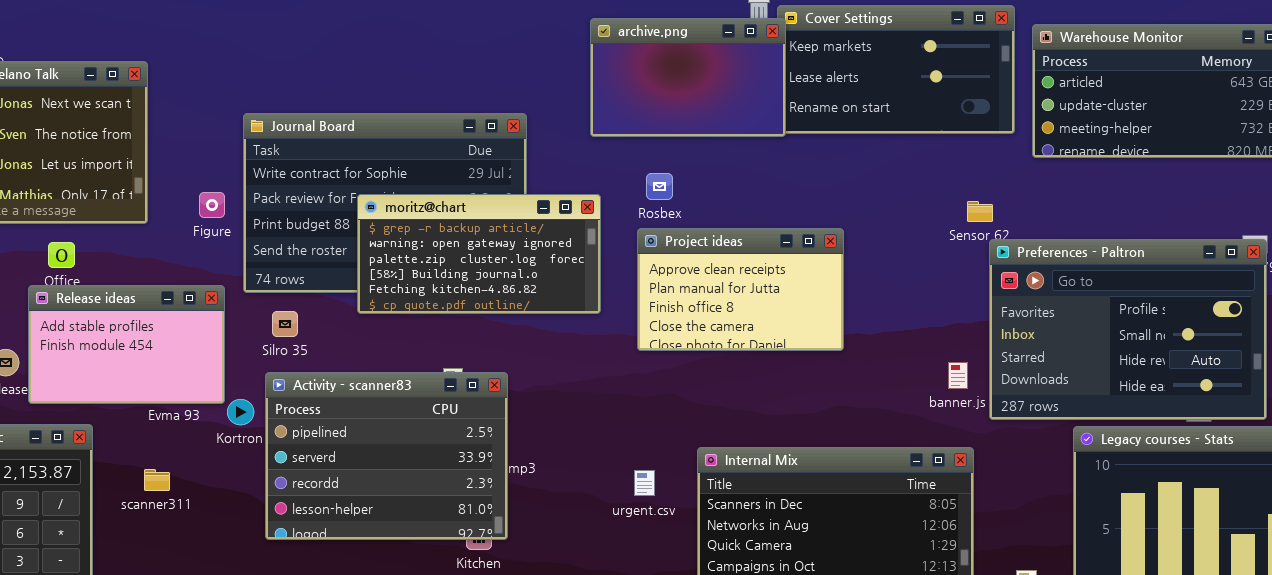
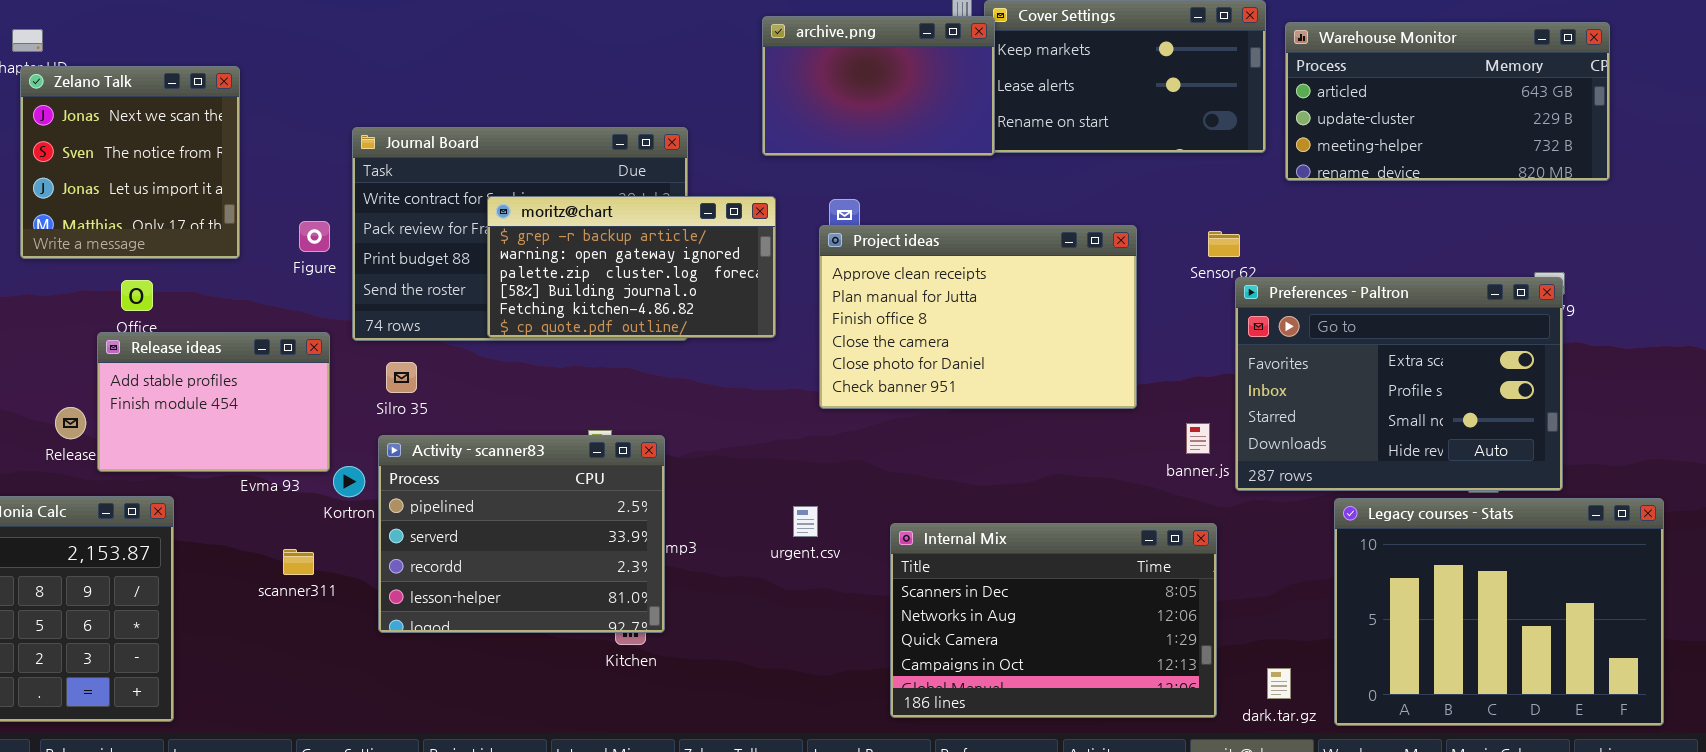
moritz@chart: [357,194,601,314] -> [487,196,776,338], moved
Project ideas: [637,228,844,351] -> [819,225,1137,409], resized
Preferences - Paltron: [989,239,1267,420] -> [1235,277,1563,491], scrolled up 1 row
scanner311: [144,469,170,491] -> [283,549,314,575], moved
urgent.csv: [634,470,655,496] -> [793,506,818,537], moved

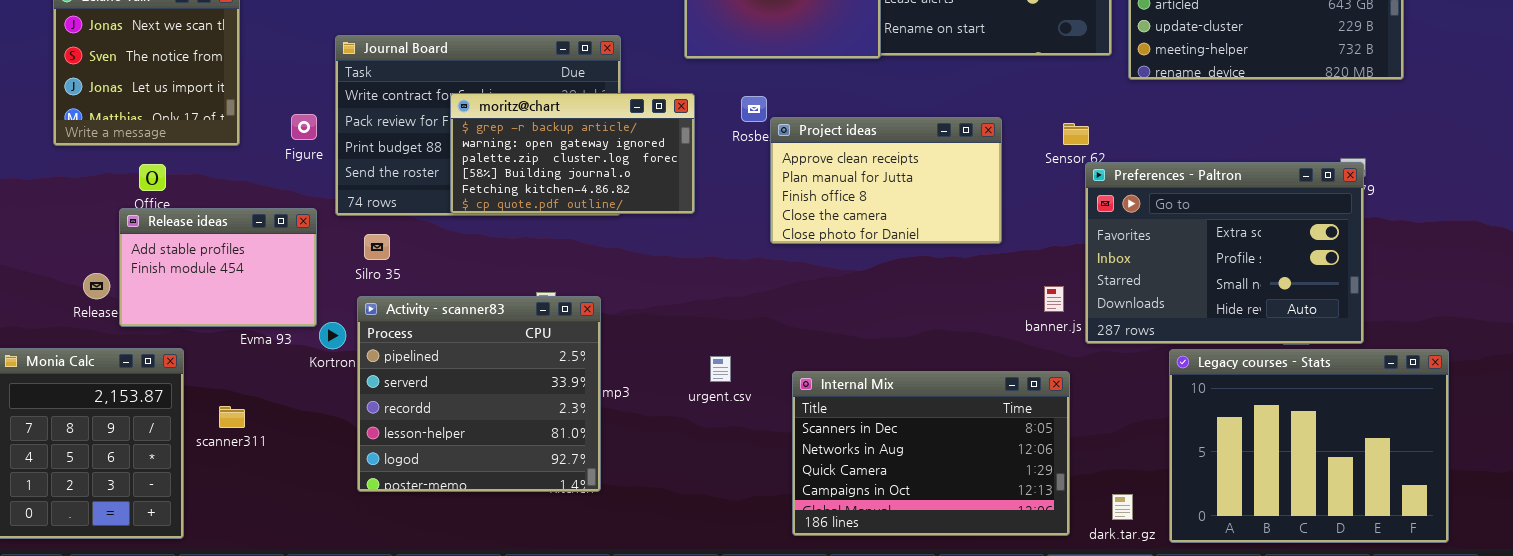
Project ideas: [819,225,1137,409] -> [770,117,1002,244], resized
Activity - scanner83: [378,435,665,633] -> [357,296,601,492], resized
scanner311: [283,549,314,575] -> [219,406,245,428], moved

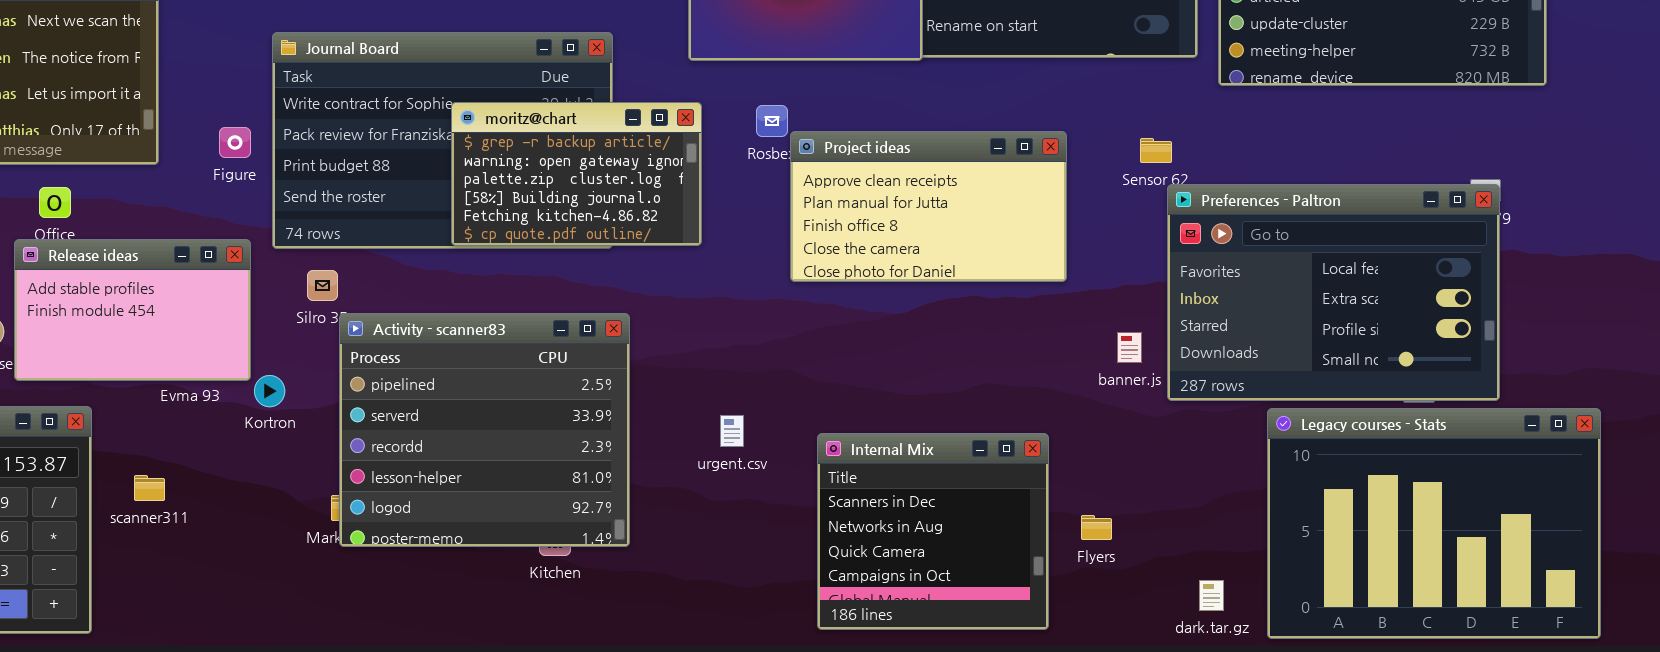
moritz@chart: [450,93,695,214] -> [451,102,702,246], resized
Preferences - Paltron: [1085,162,1364,344] -> [1167,184,1500,401], scrolled up 1 row
Activity - scanner83: [357,296,601,492] -> [339,313,630,547], moved
Internal Mix: [792,371,1070,536] -> [817,433,1049,630], resized

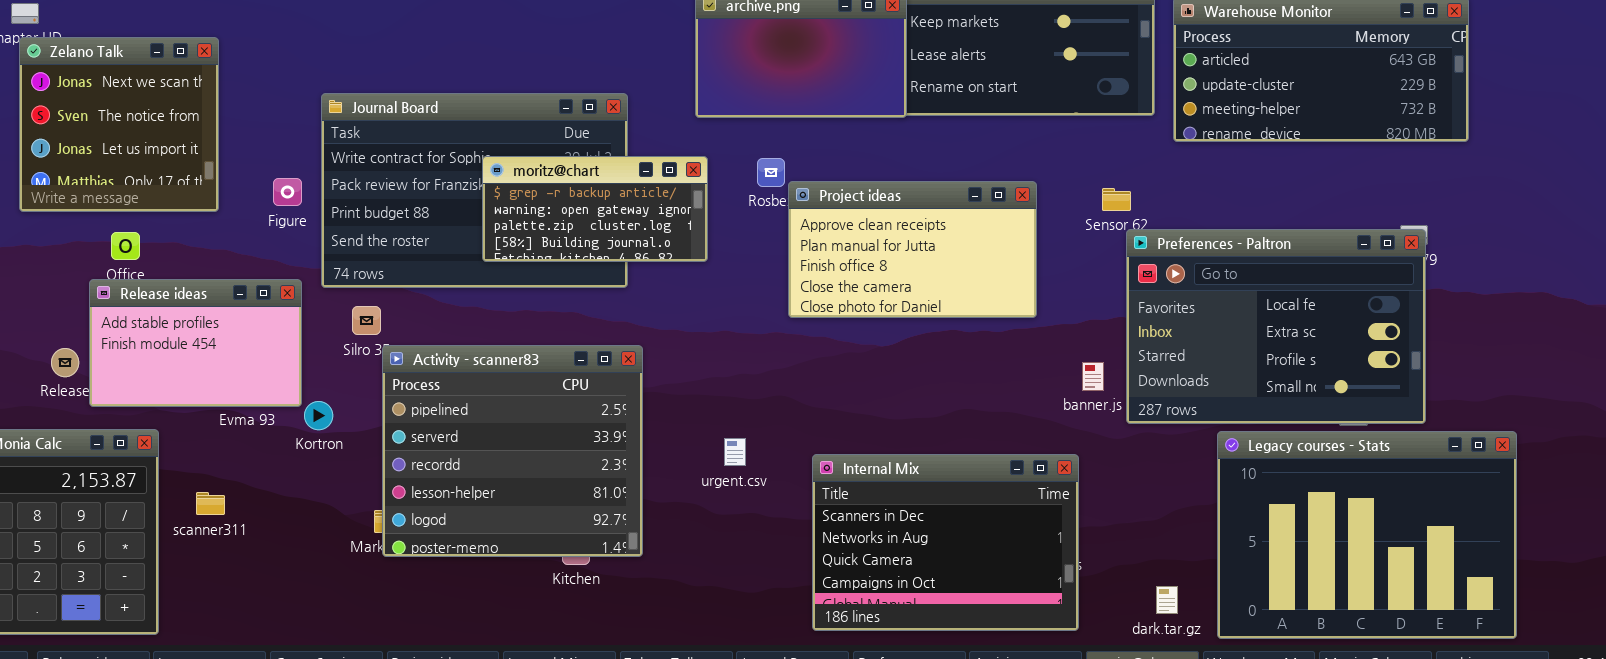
moritz@chart: [451,102,702,246] -> [482,156,708,262], resized
Internal Mix: [817,433,1049,630] -> [812,454,1079,631], resized

